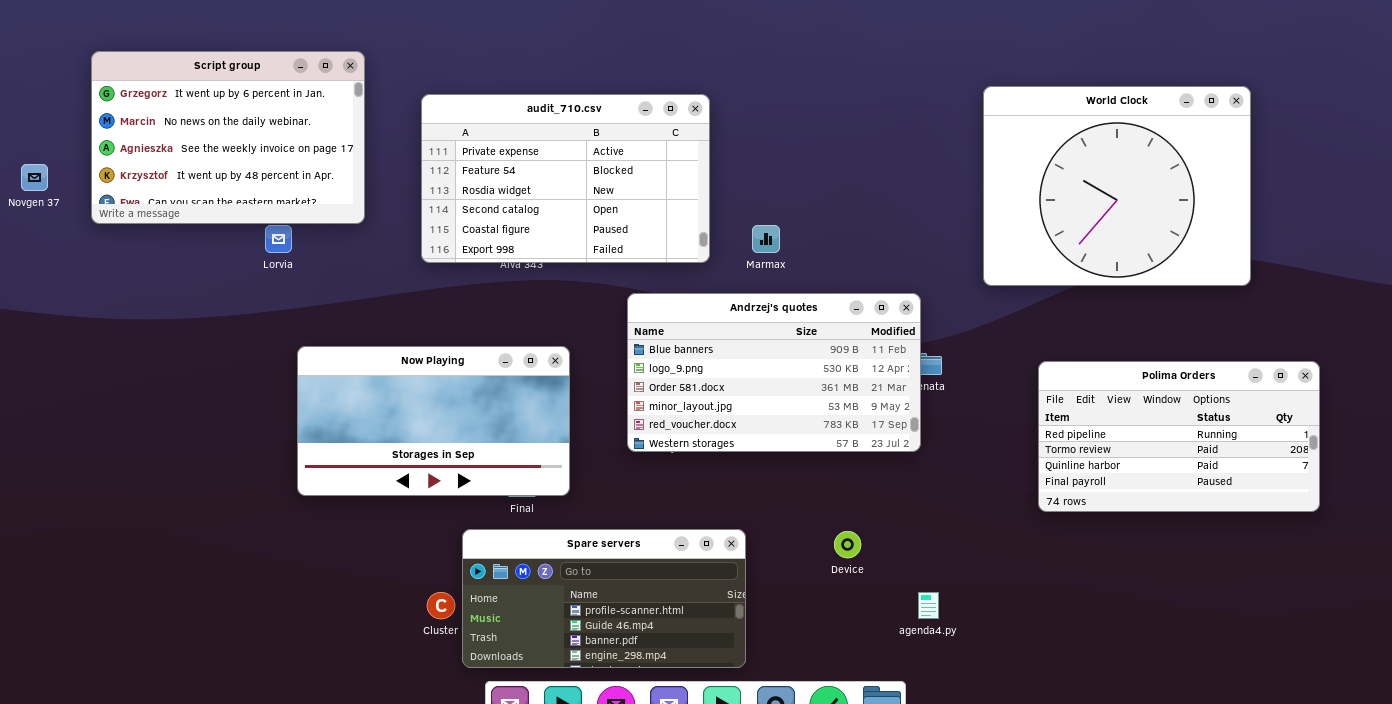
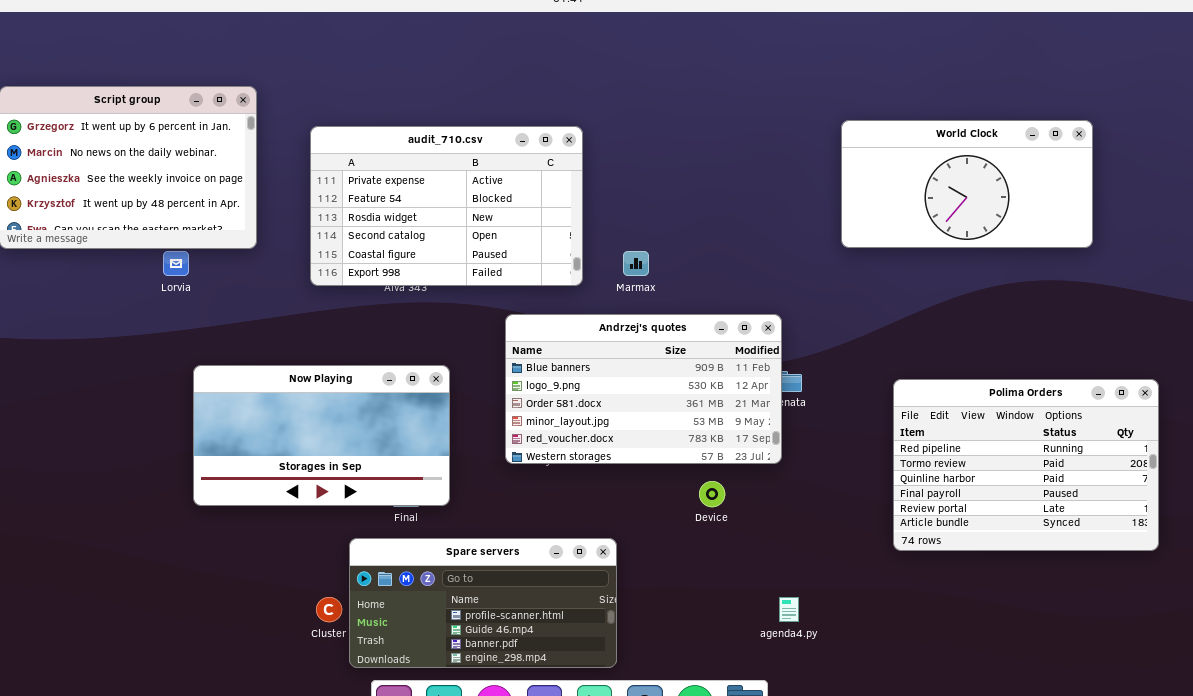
World Clock: [983,86,1251,286] -> [841,120,1093,248], resized
Polima Orders: [1038,361,1320,512] -> [893,379,1159,551], resized
Device: [834,531,861,558] -> [699,481,725,507], moved

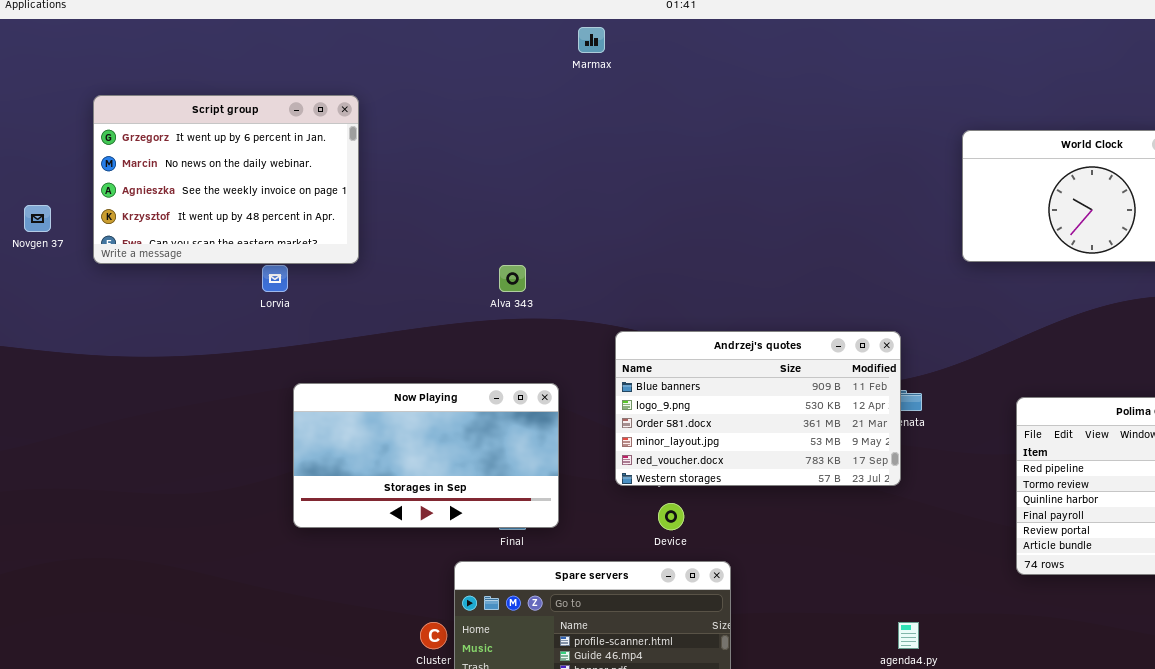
audit_710.csv: [310,126,583,286] -> none, closed
Marmax: [623,251,649,276] -> [578,27,605,53], moved
Device: [699,481,725,507] -> [658,503,684,530], moved

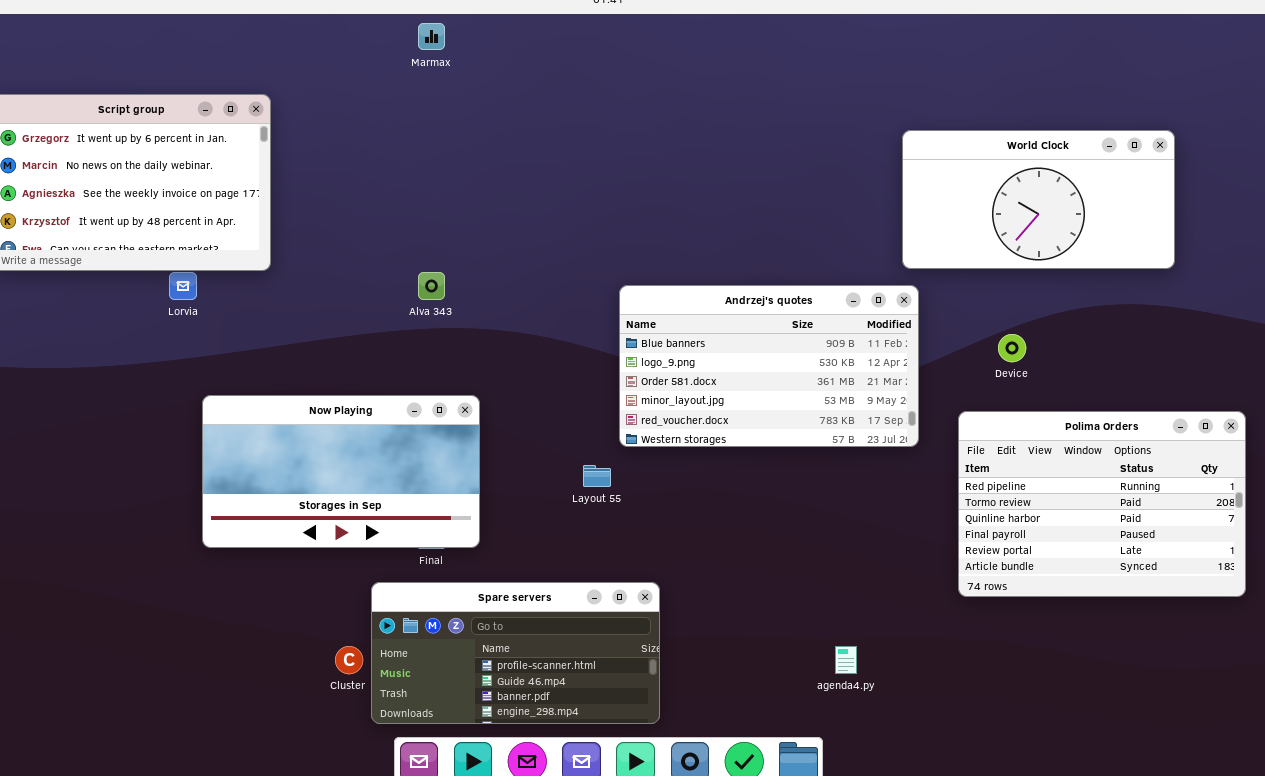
Marmax: [578,27,605,53] -> [418,23,445,50], moved
Andrzej's quotes: [615,331,901,486] -> [619,285,919,447], moved
Device: [658,503,684,530] -> [998,334,1026,362], moved

